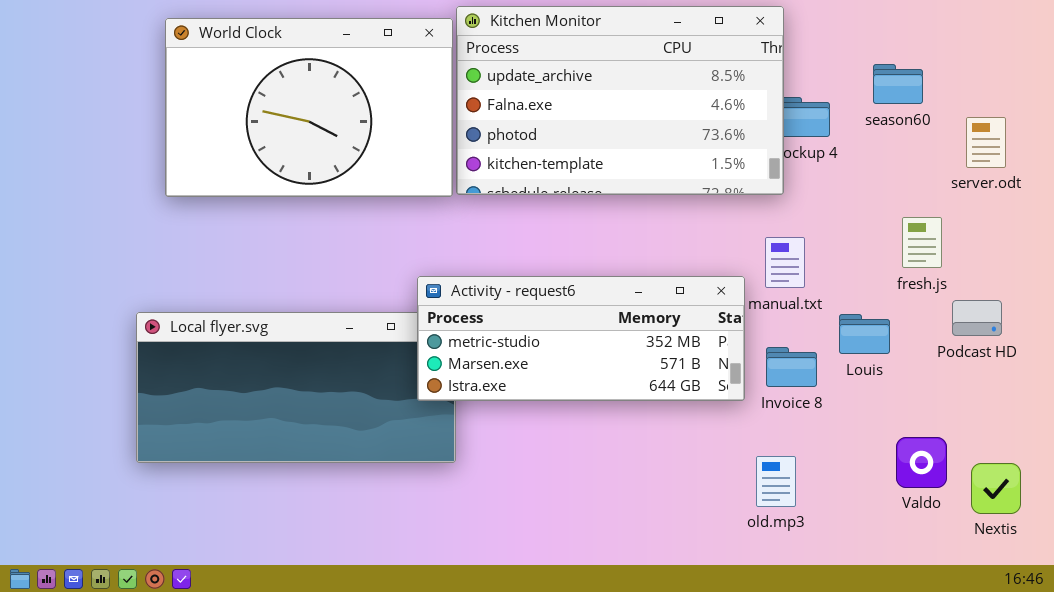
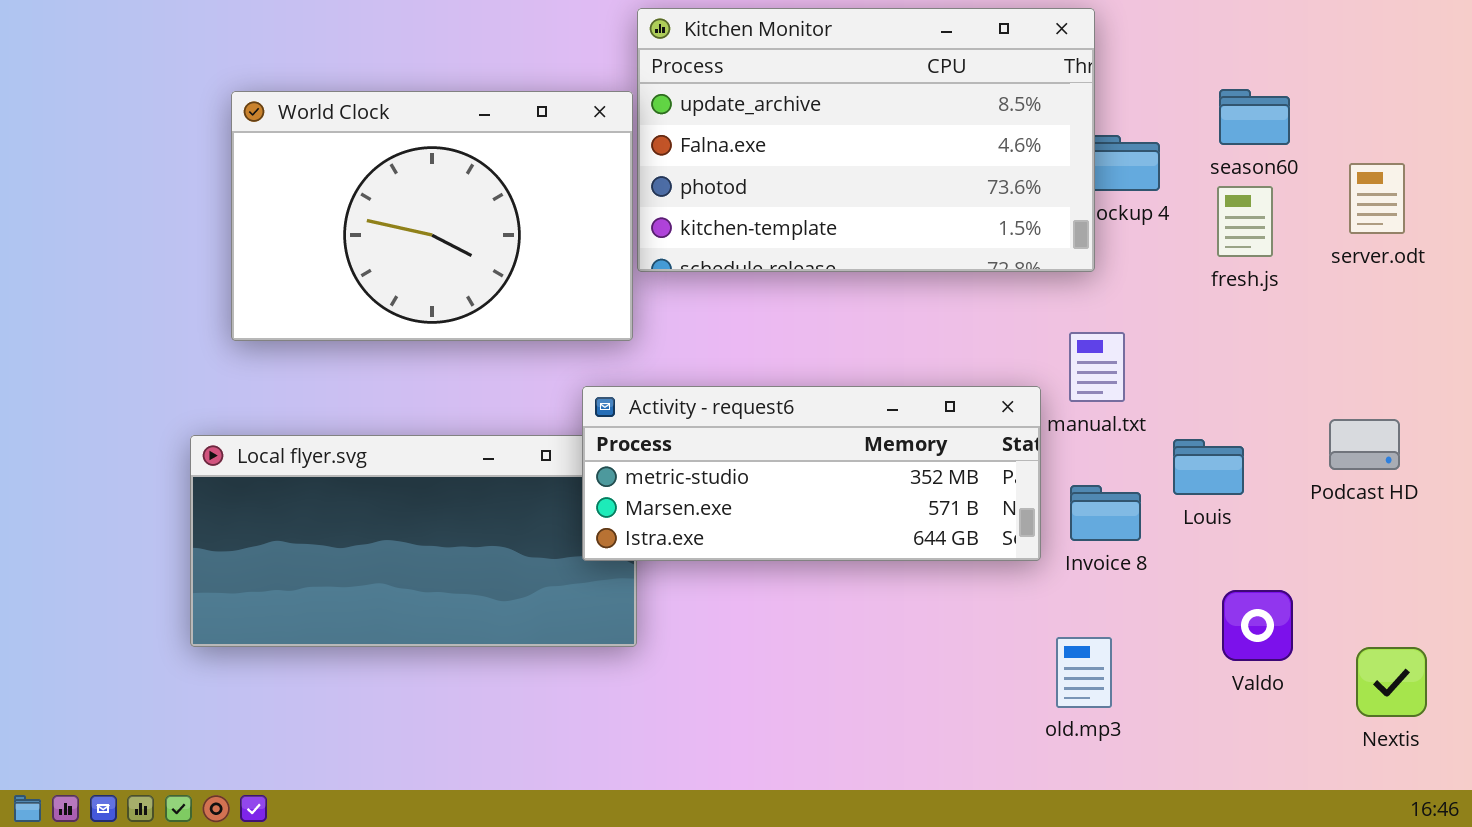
World Clock: [165,18,453,197] -> [231,91,633,341], moved
fresh.js: [902,217,942,268] -> [1217,186,1273,257], moved
Valdo: [896,437,947,488] -> [1222,590,1293,661], moved

